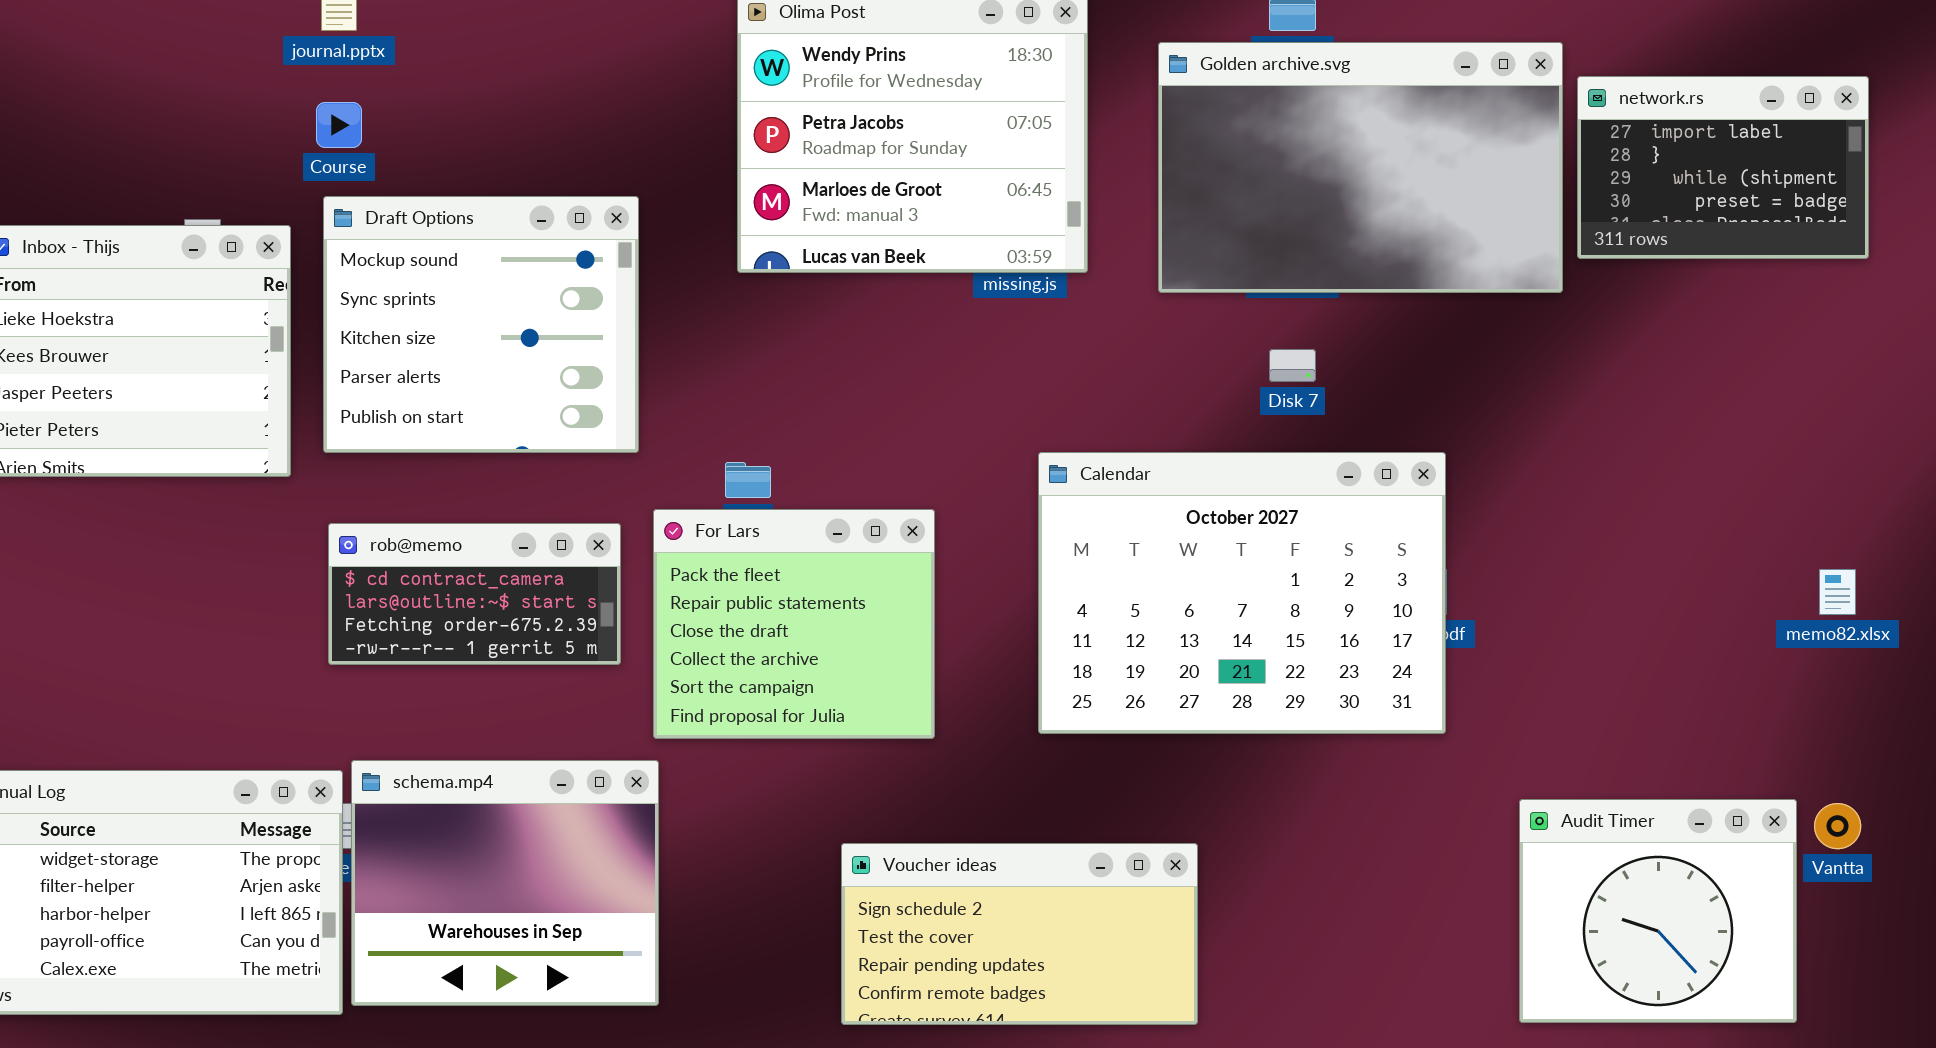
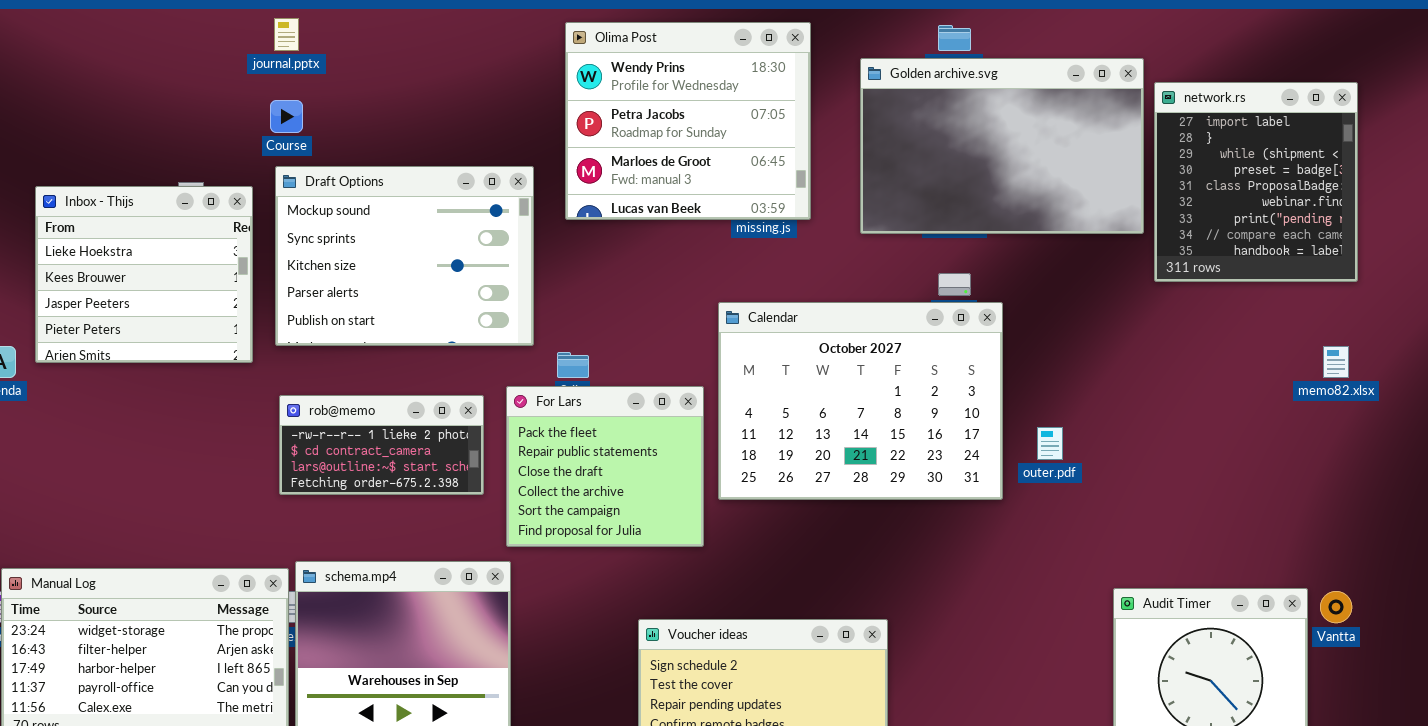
network.rs: [1577,76,1869,259] -> [1154,82,1358,282], resized
Draft Options: [323,196,639,453] -> [275,166,534,346], resized
Calendar: [1038,452,1446,734] -> [718,302,1003,500], moved
rob@memo: [328,523,621,665] -> [279,395,484,495], scrolled up 1 row
memo82.xlsx: [1819,569,1856,615] -> [1323,346,1349,378], moved

